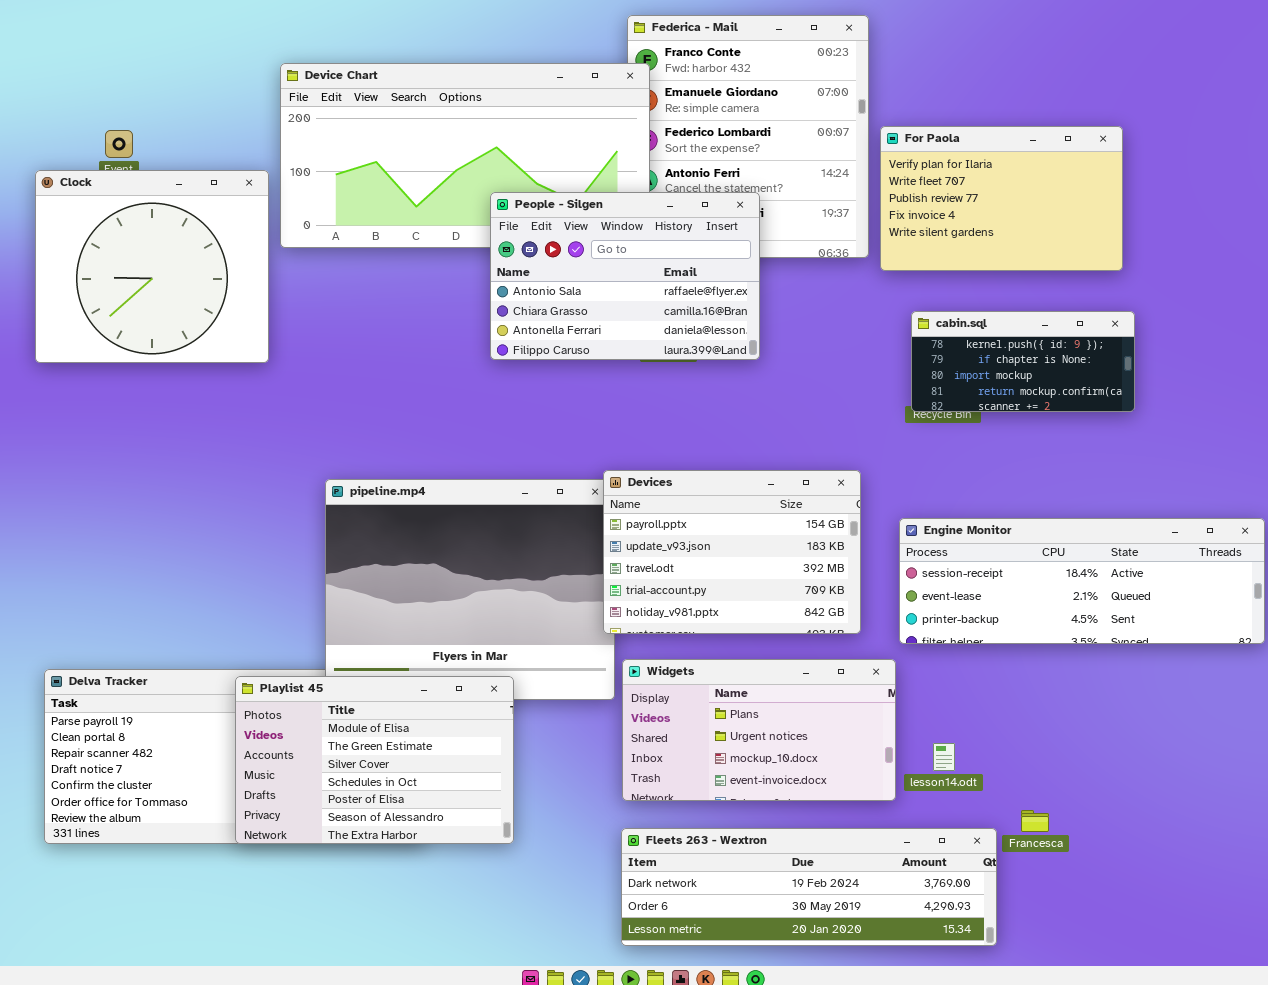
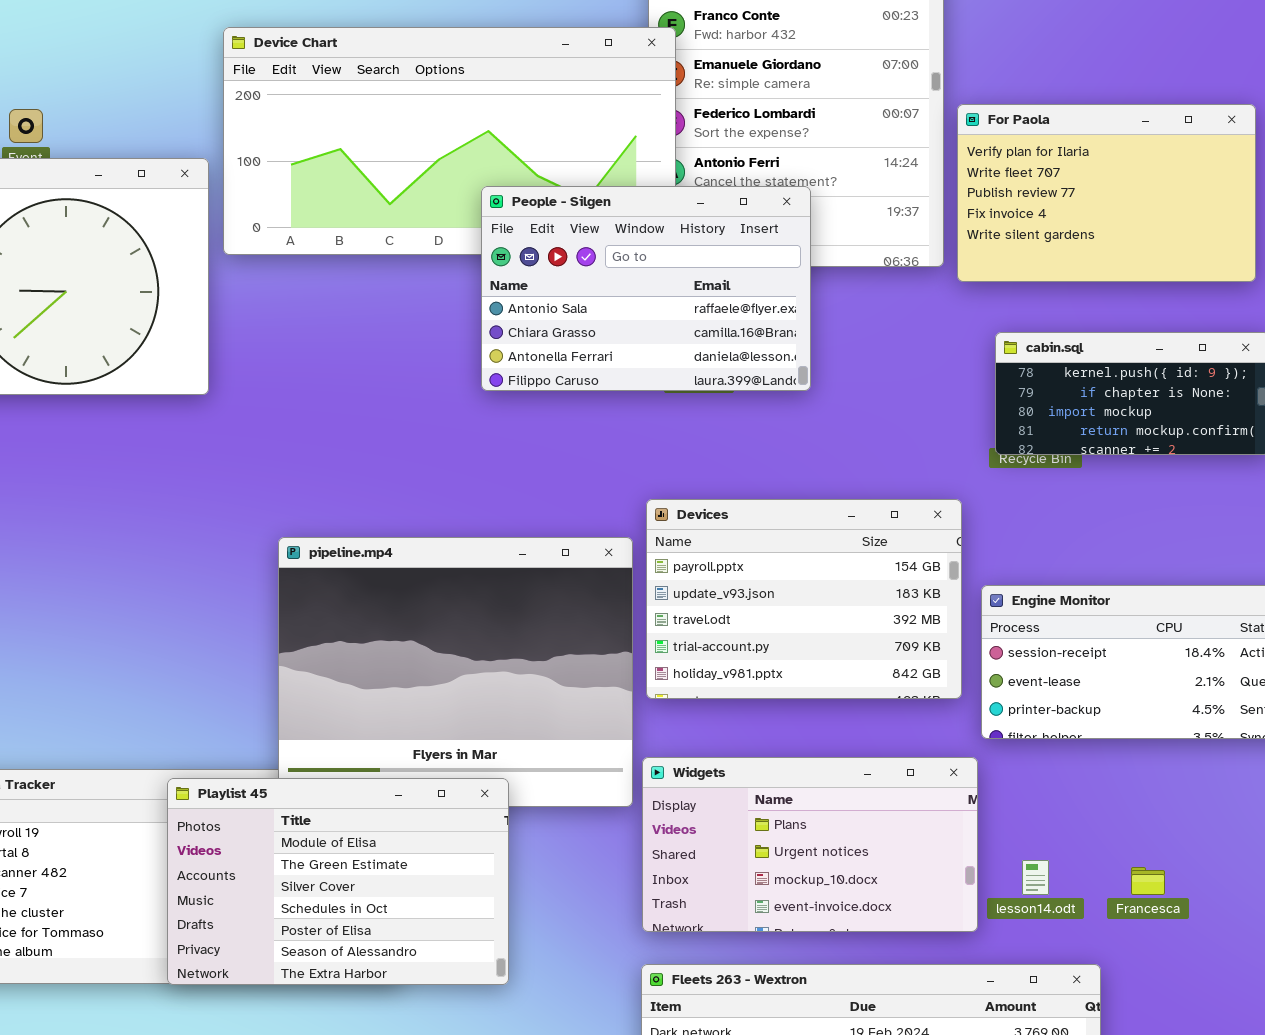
Devices: [603,470,861,634] -> [646,499,962,699], moved
Francesca: [1021,810,1049,832] -> [1131,867,1165,895], moved

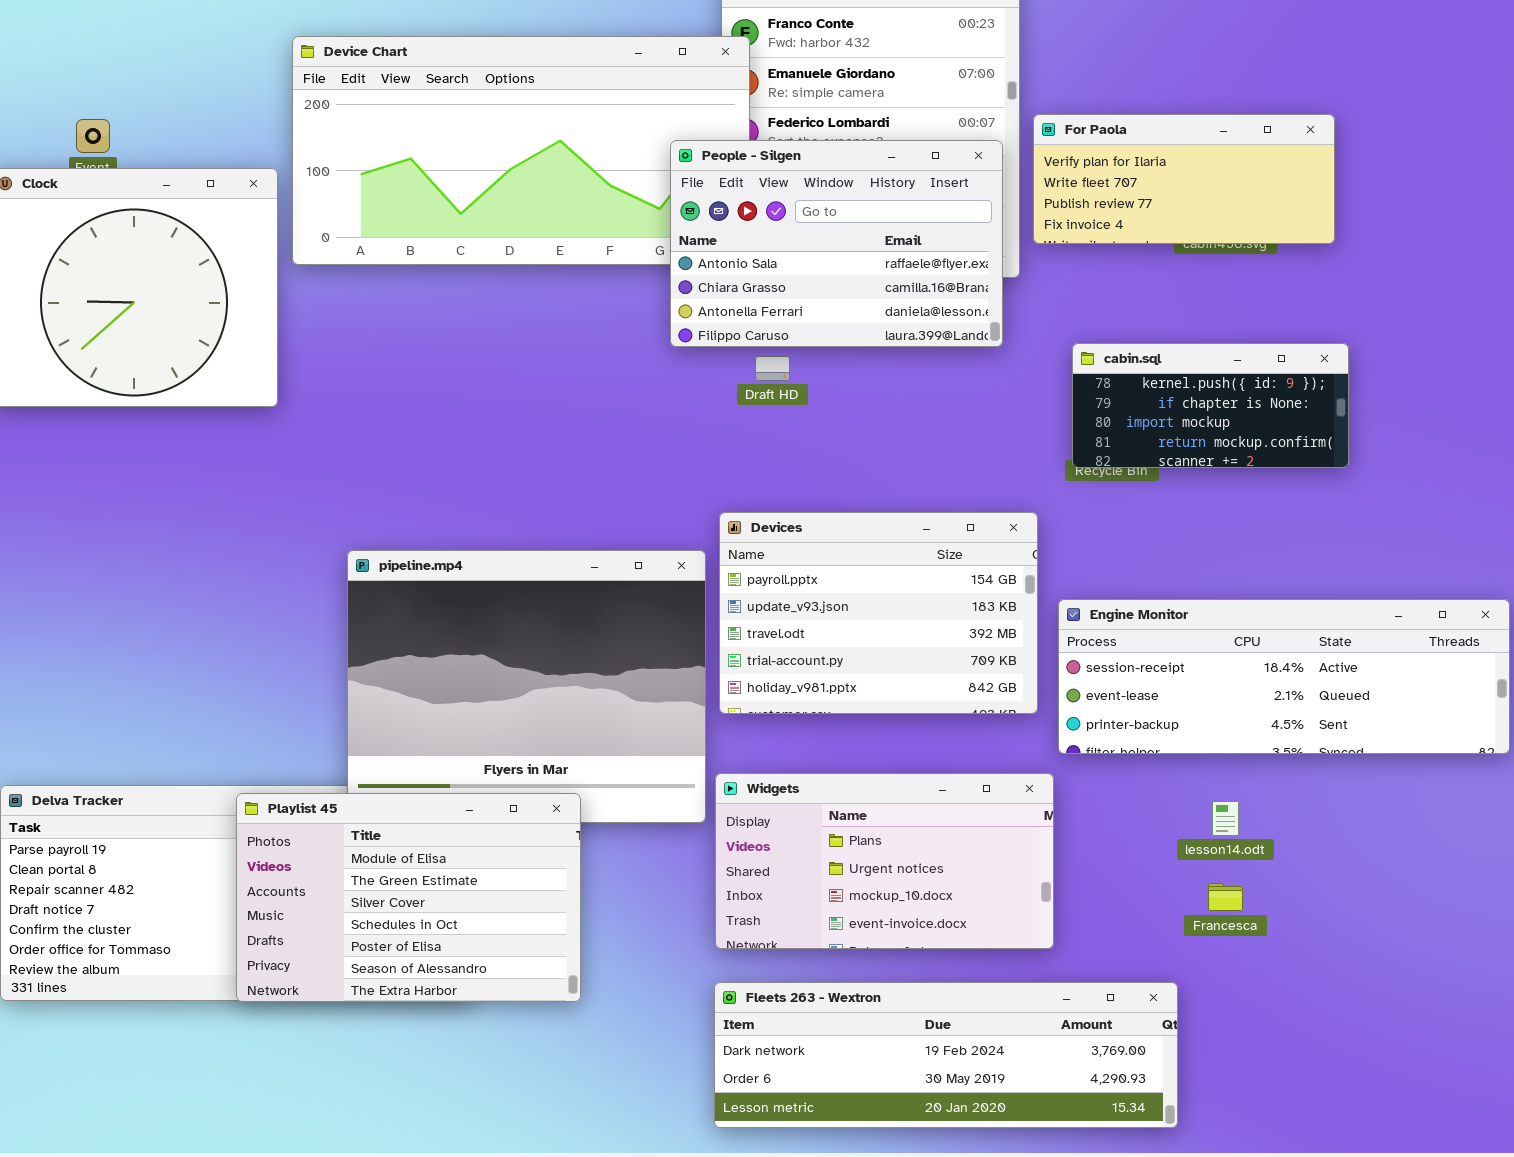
For Paola: [957,104,1256,282] -> [1033,114,1335,244], resized
People - Silgen: [481,186,811,391] -> [670,140,1003,347], moved
lesson14.odt: [1022,860,1049,895] -> [1212,801,1239,836], moved

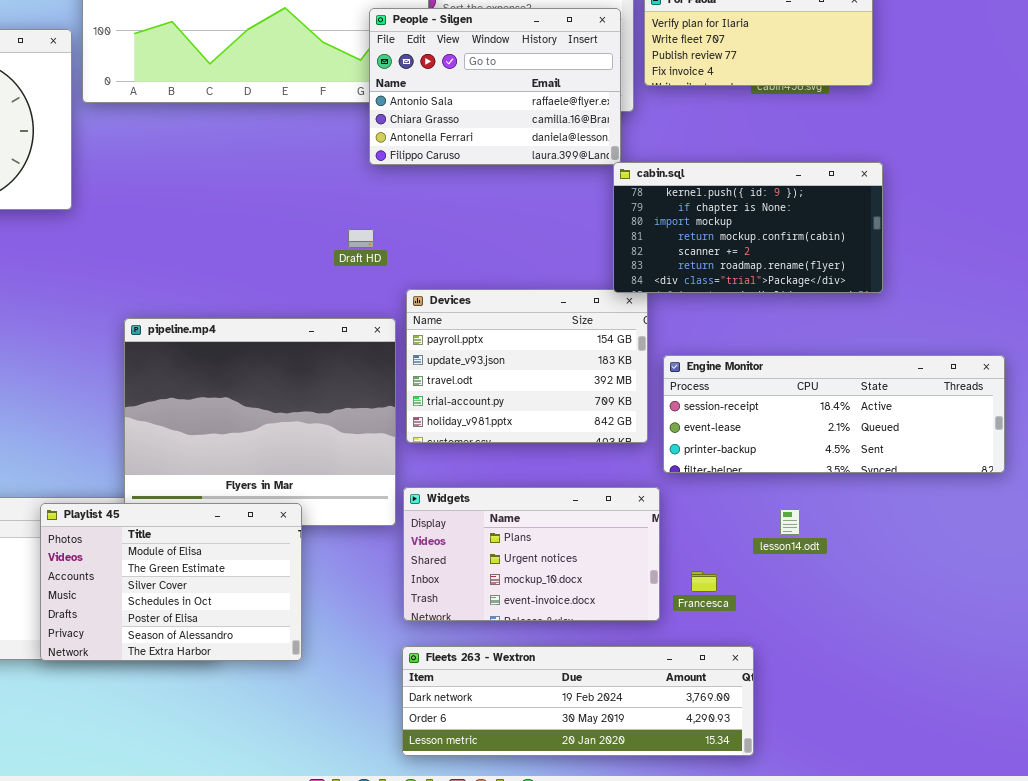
cabin.sql: [1072,343,1349,468] -> [613,162,883,293], resized
Draft HD: [755,356,790,381] -> [348,229,374,248], moved
Francesca: [1208,883,1243,911] -> [691,571,717,592], moved

